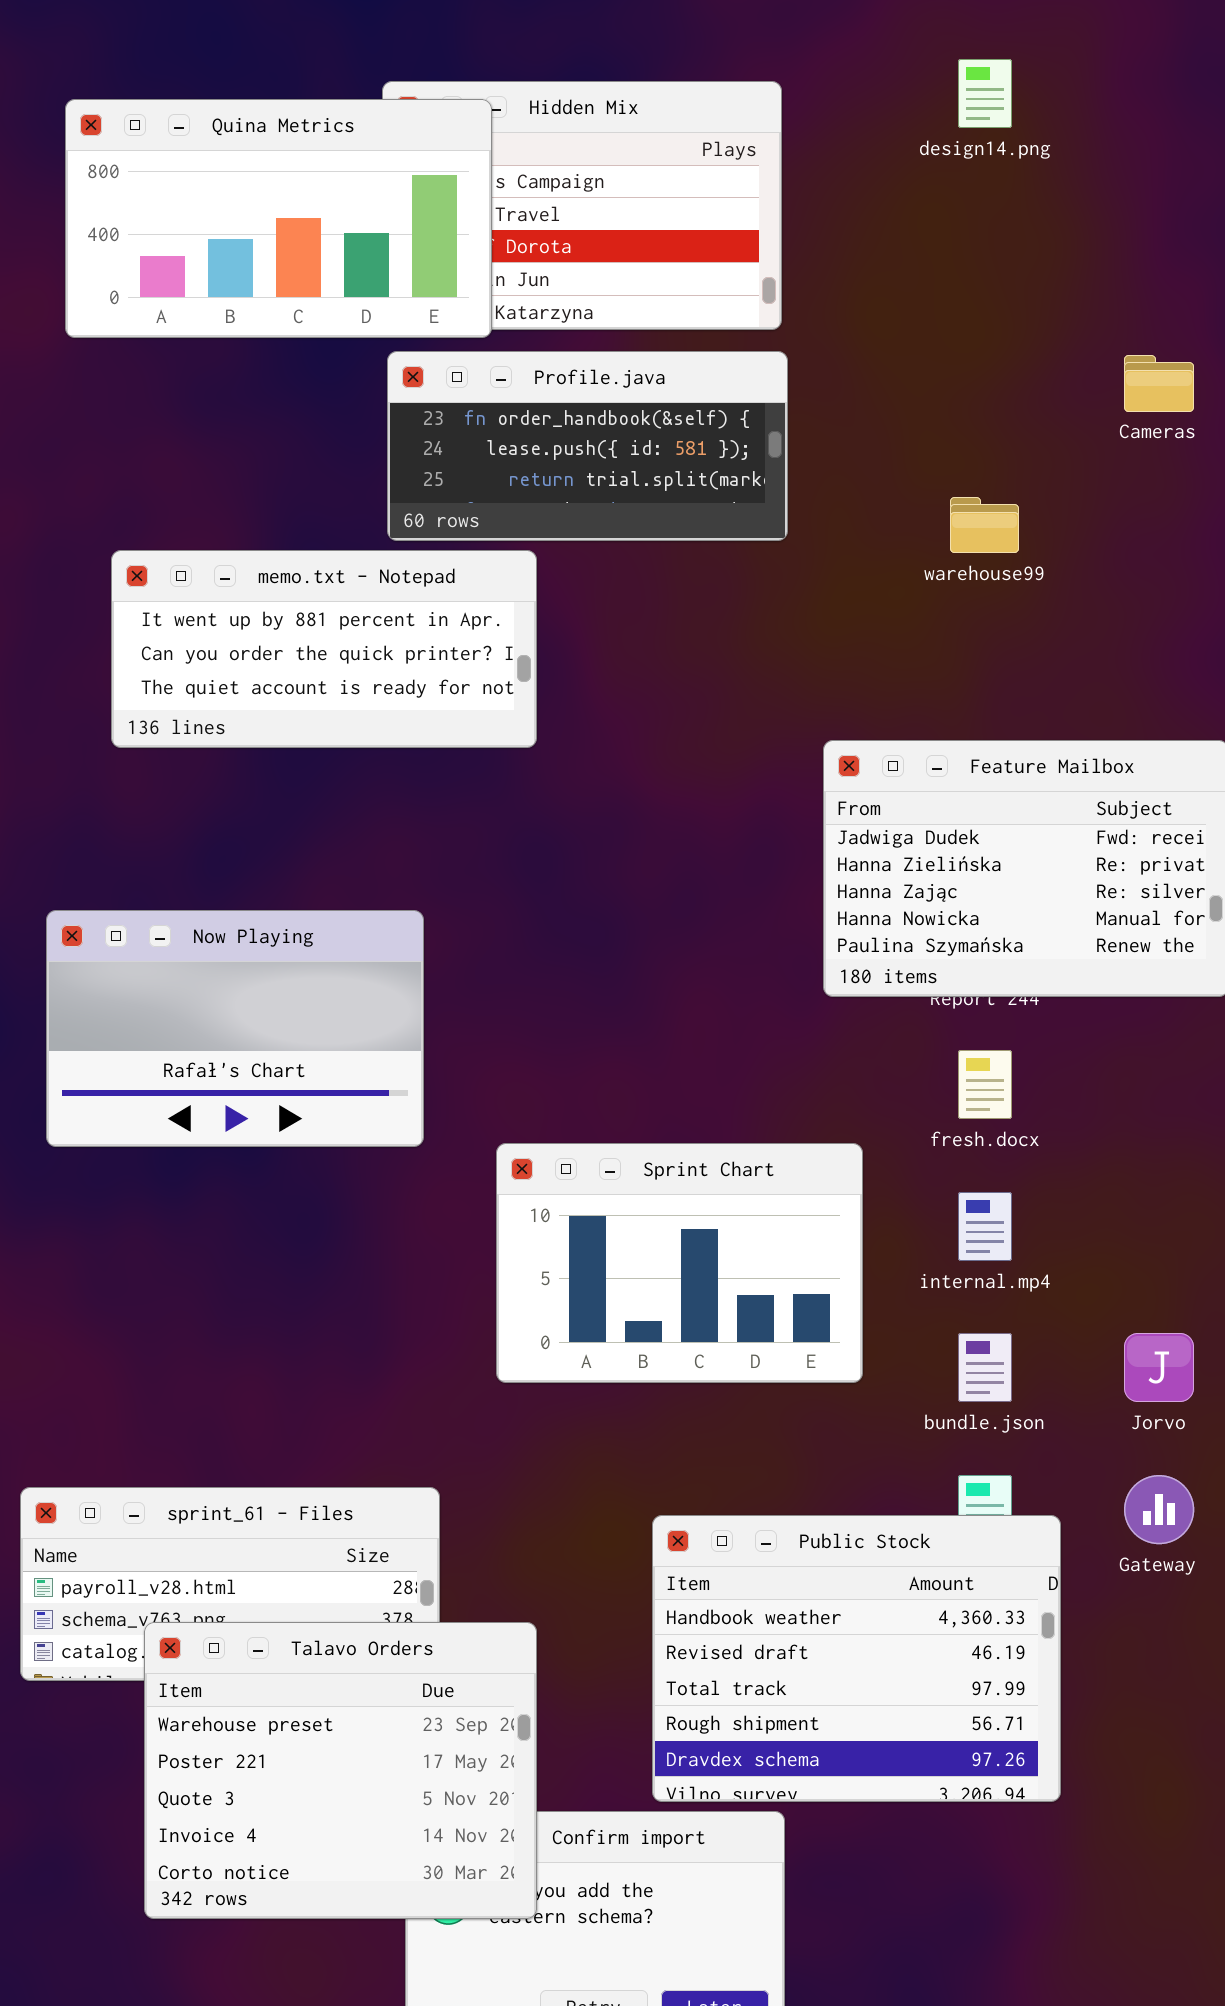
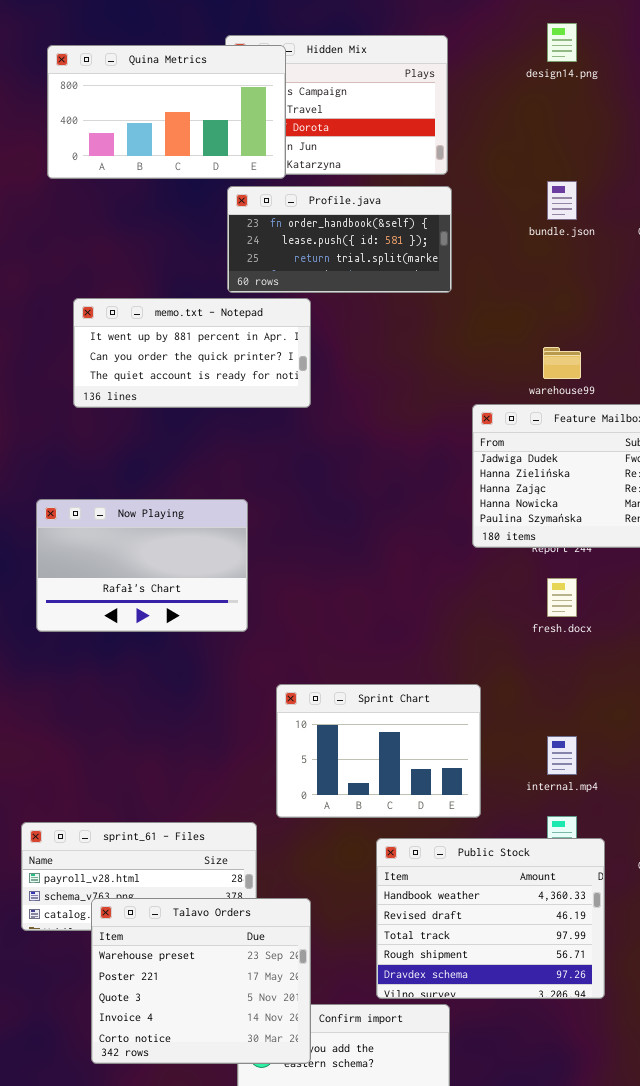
warehouse99: [950,497,1019,553] -> [543,347,581,379], moved
Sprint Chart: [496,1143,863,1383] -> [276,684,481,818], moved
internal.mp4: [958,1192,1012,1261] -> [547,736,577,775], moved
bundle.json: [958,1333,1012,1402] -> [547,181,577,220], moved

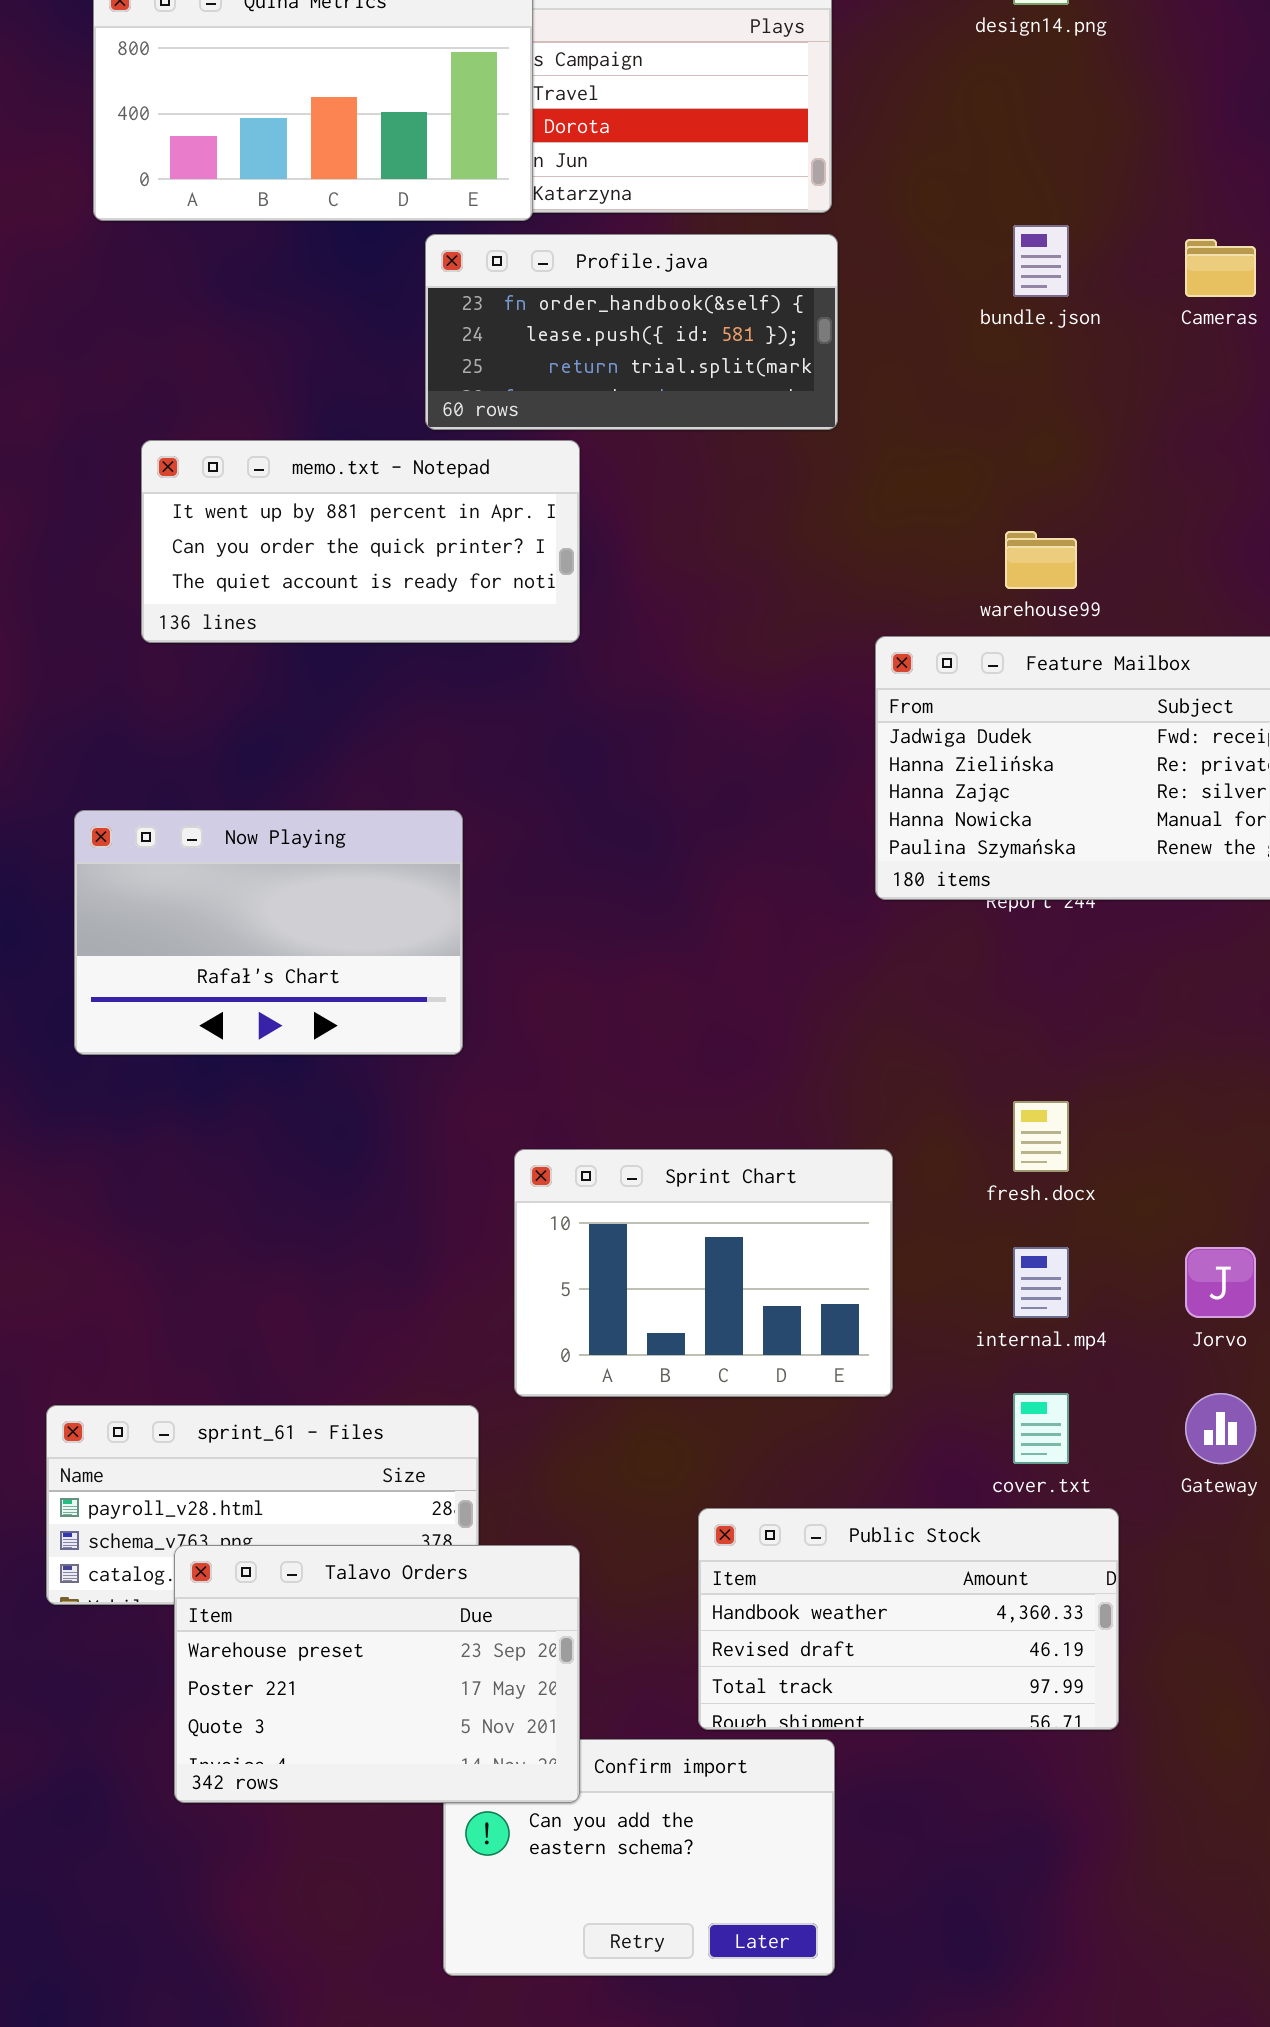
fresh.docx: [547,578,577,617] -> [1013,1101,1069,1172], moved
Public Stock: [376,838,605,999] -> [698,1508,1119,1730], resized
Talavo Orders: [91,898,311,1064] -> [174,1545,580,1803], resized

